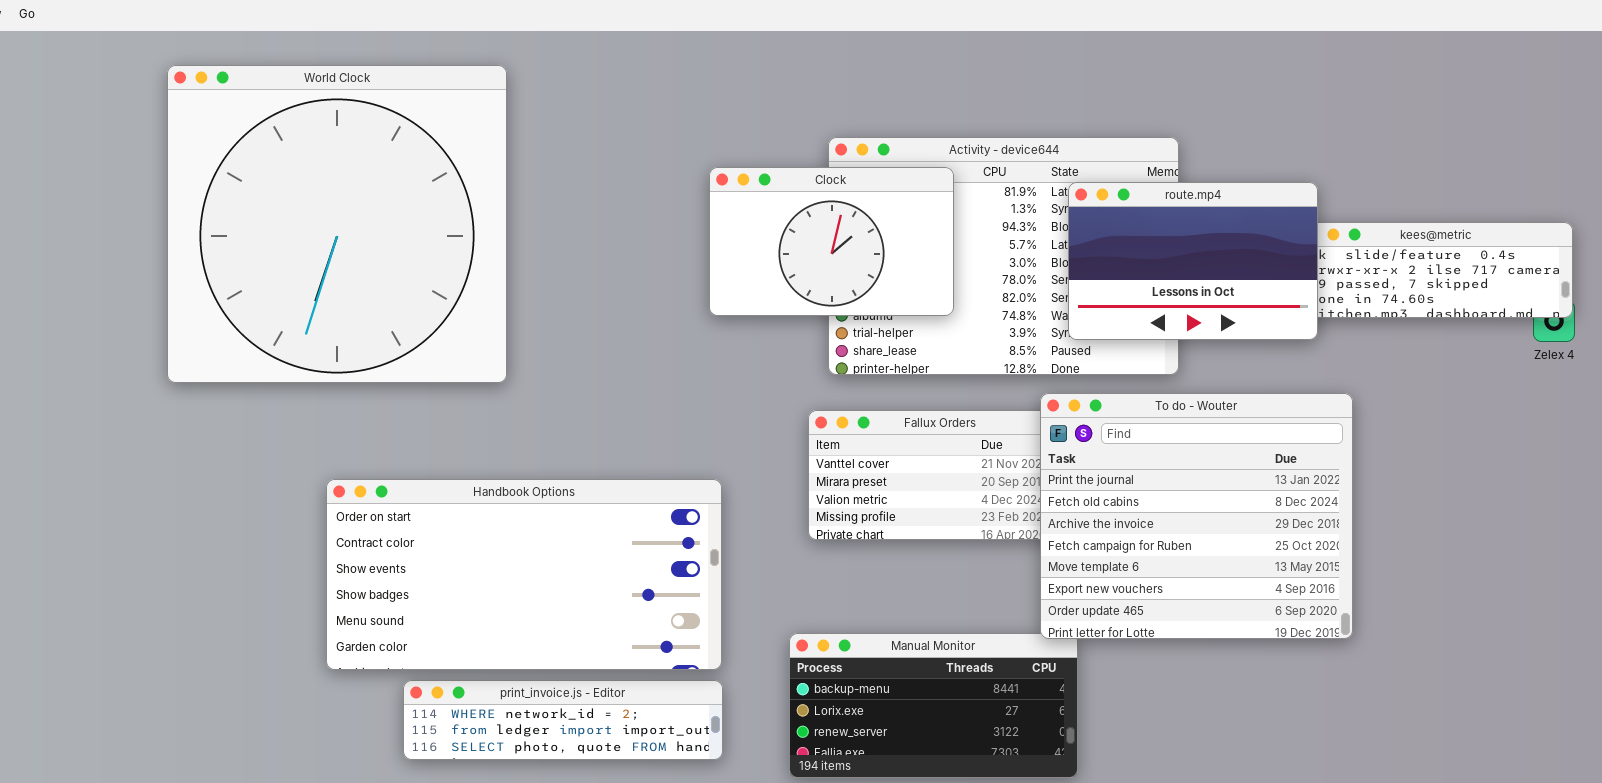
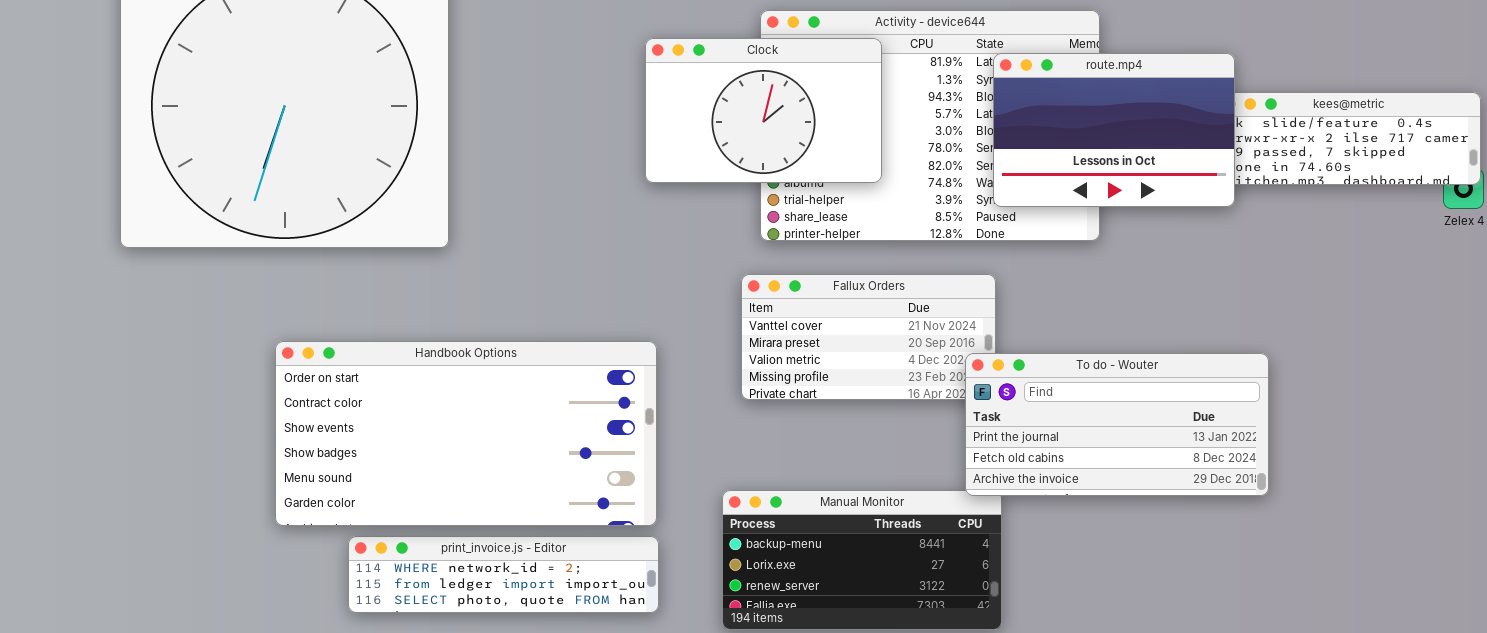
To do - Wouter: [1040,393,1353,639] -> [965,353,1269,496], resized

